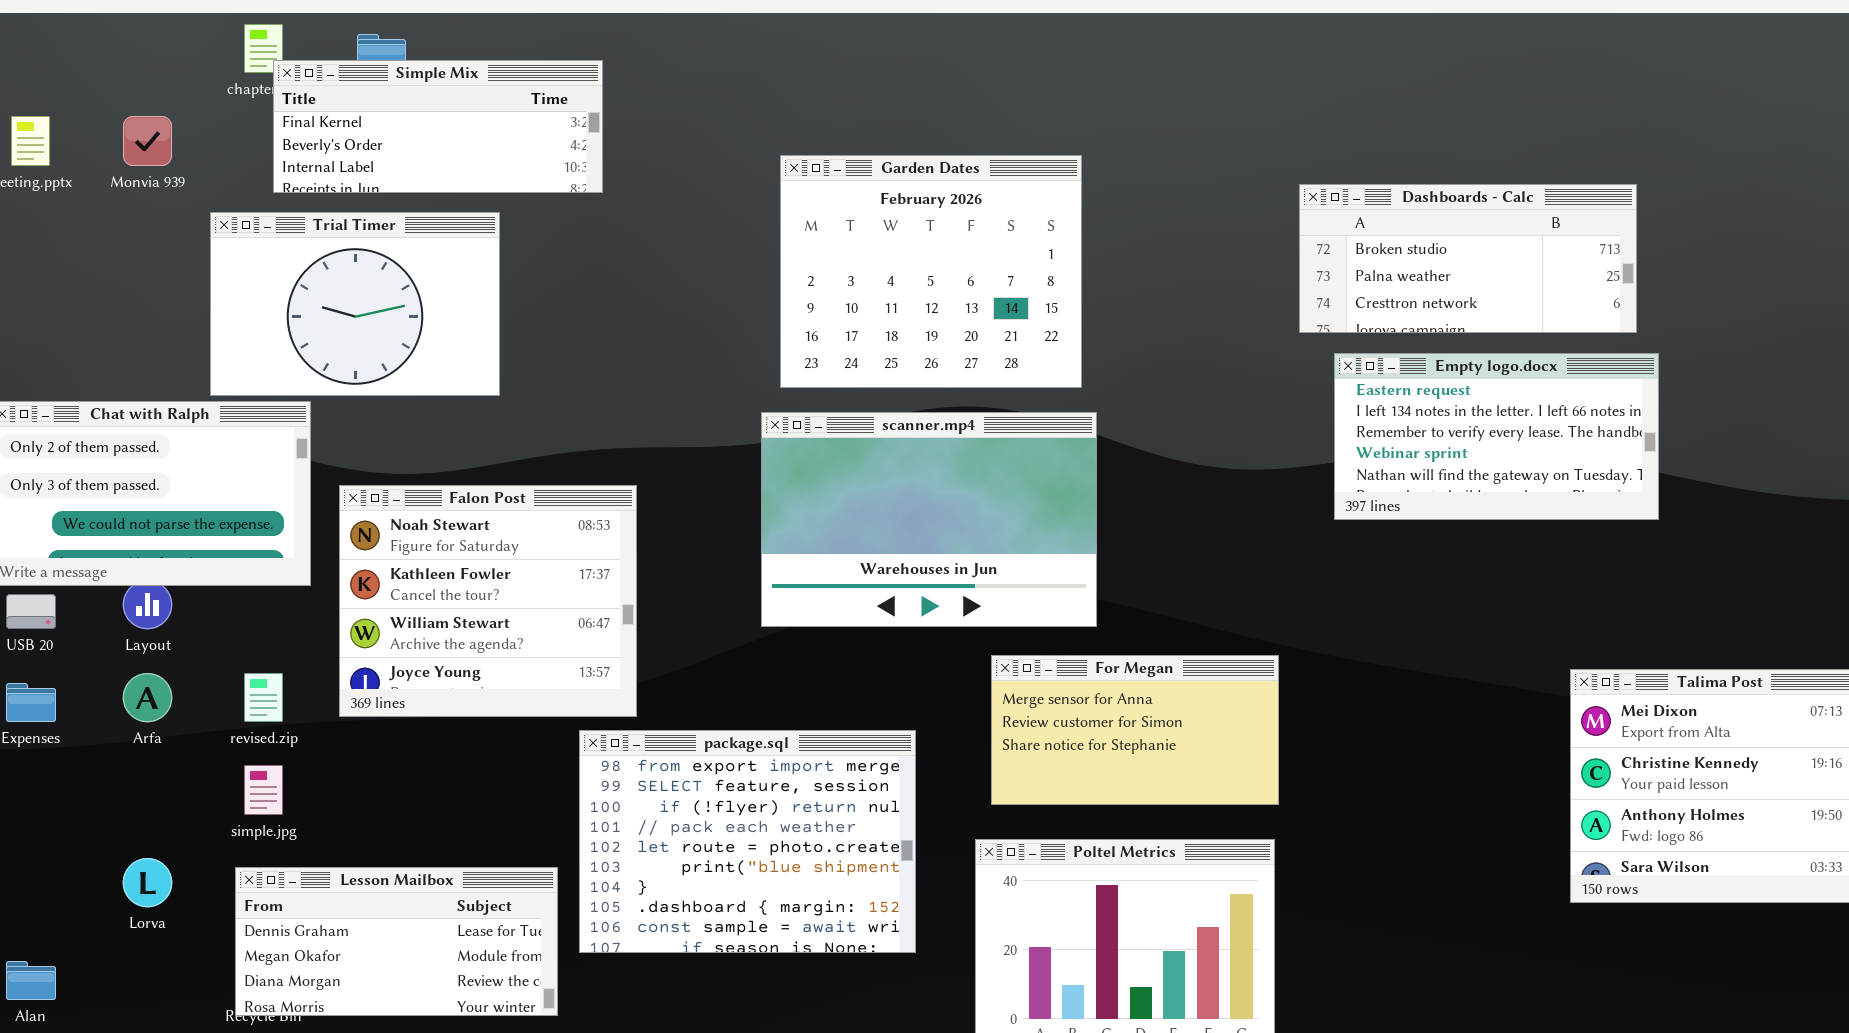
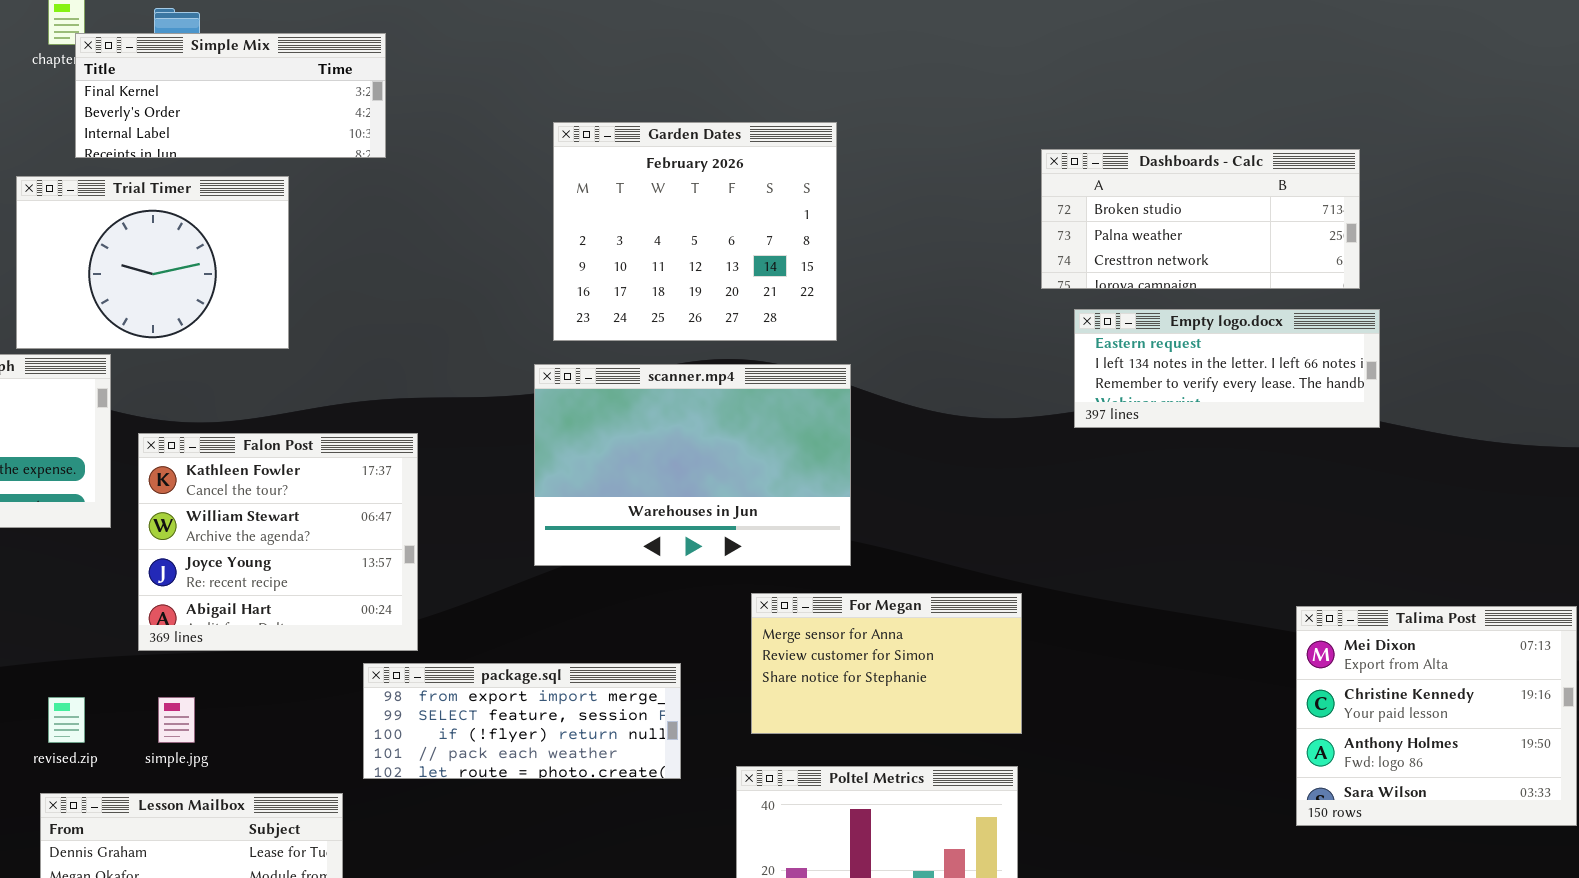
Empty logo.docx: [1334,353,1659,520] -> [1074,309,1380,428], resized
Falon Post: [339,485,637,717] -> [138,433,418,651], scrolled down 1 row
revised.zip: [244,673,283,722] -> [48,697,85,743], moved
package.sql: [579,730,916,953] -> [363,663,681,779], resized
simple.jpg: [244,765,283,815] -> [158,697,195,743], moved

